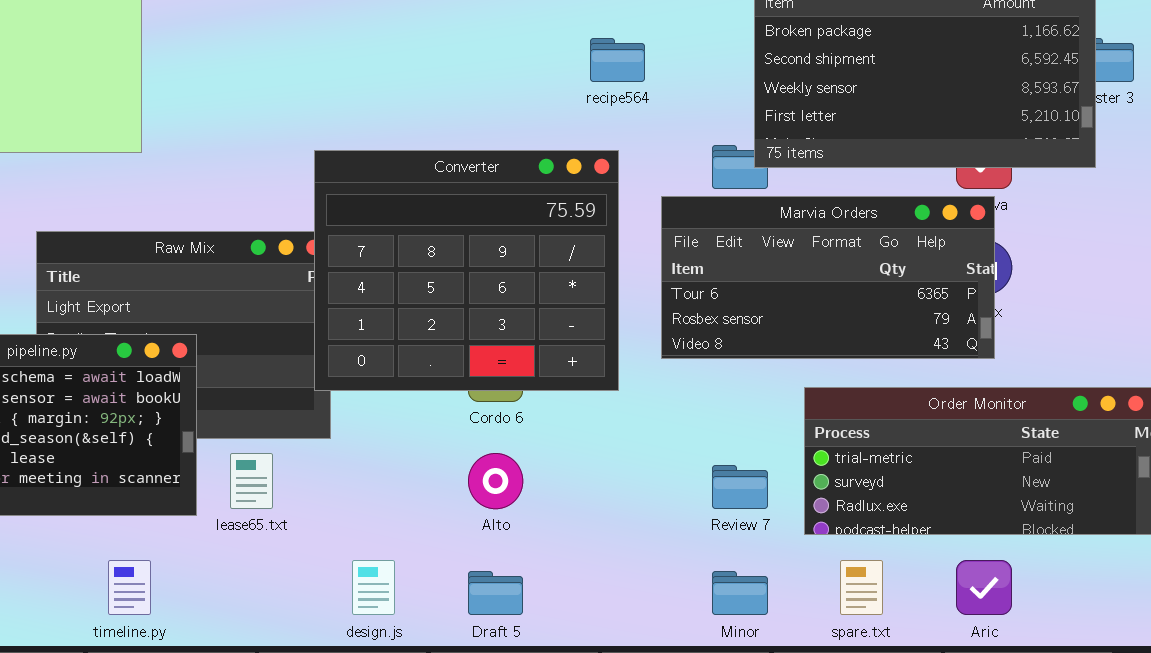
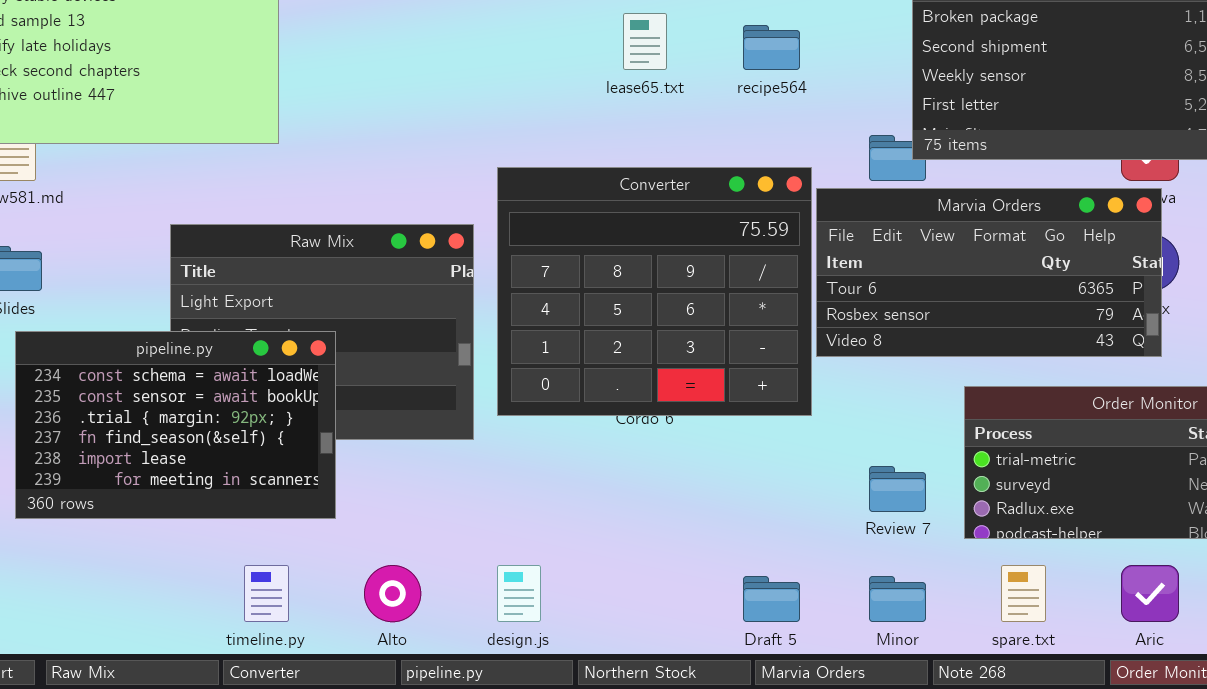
Converter: [314,150,619,391] -> [497,167,812,416], moved
lease65.txt: [230,453,273,509] -> [623,13,667,70], moved
Alto: [468,453,523,509] -> [364,565,421,622], moved
Draft 5: [468,571,523,615] -> [743,576,800,622], moved

